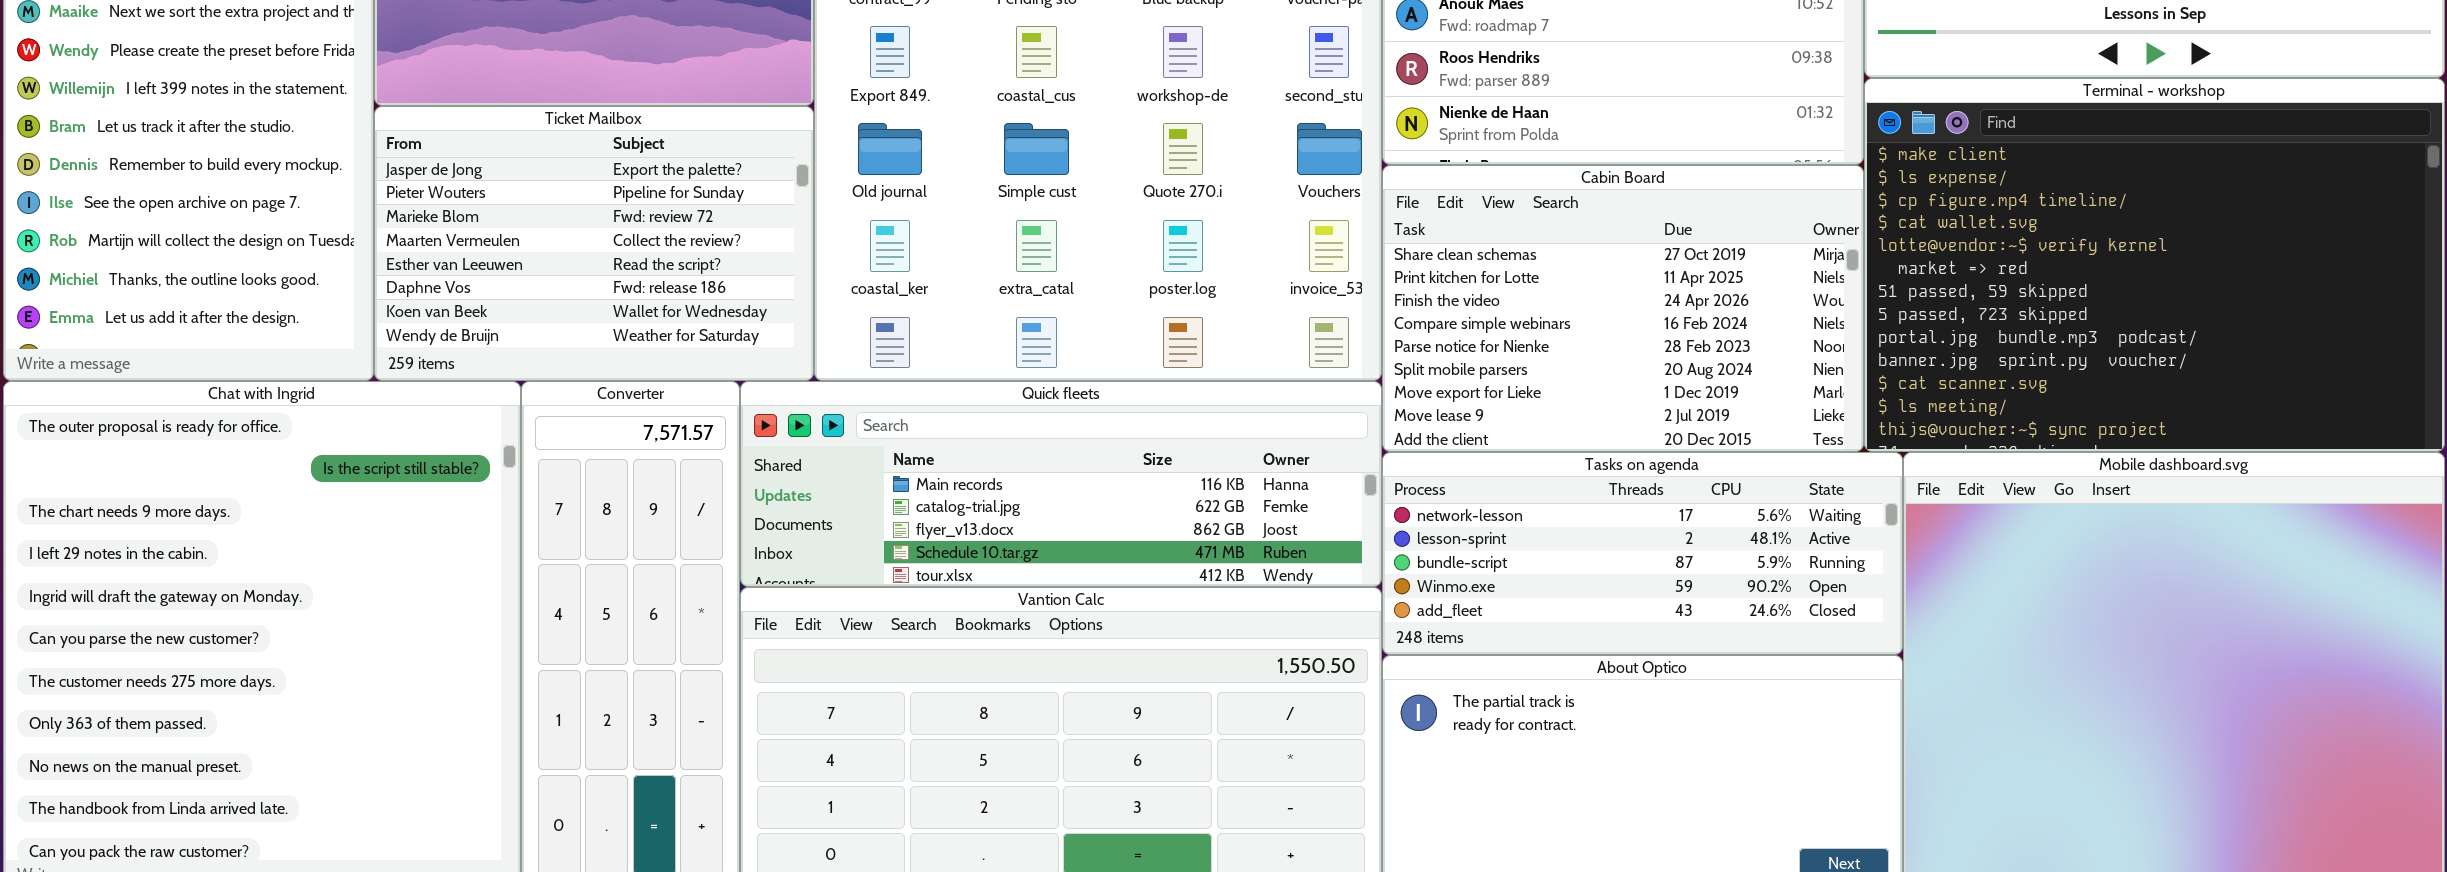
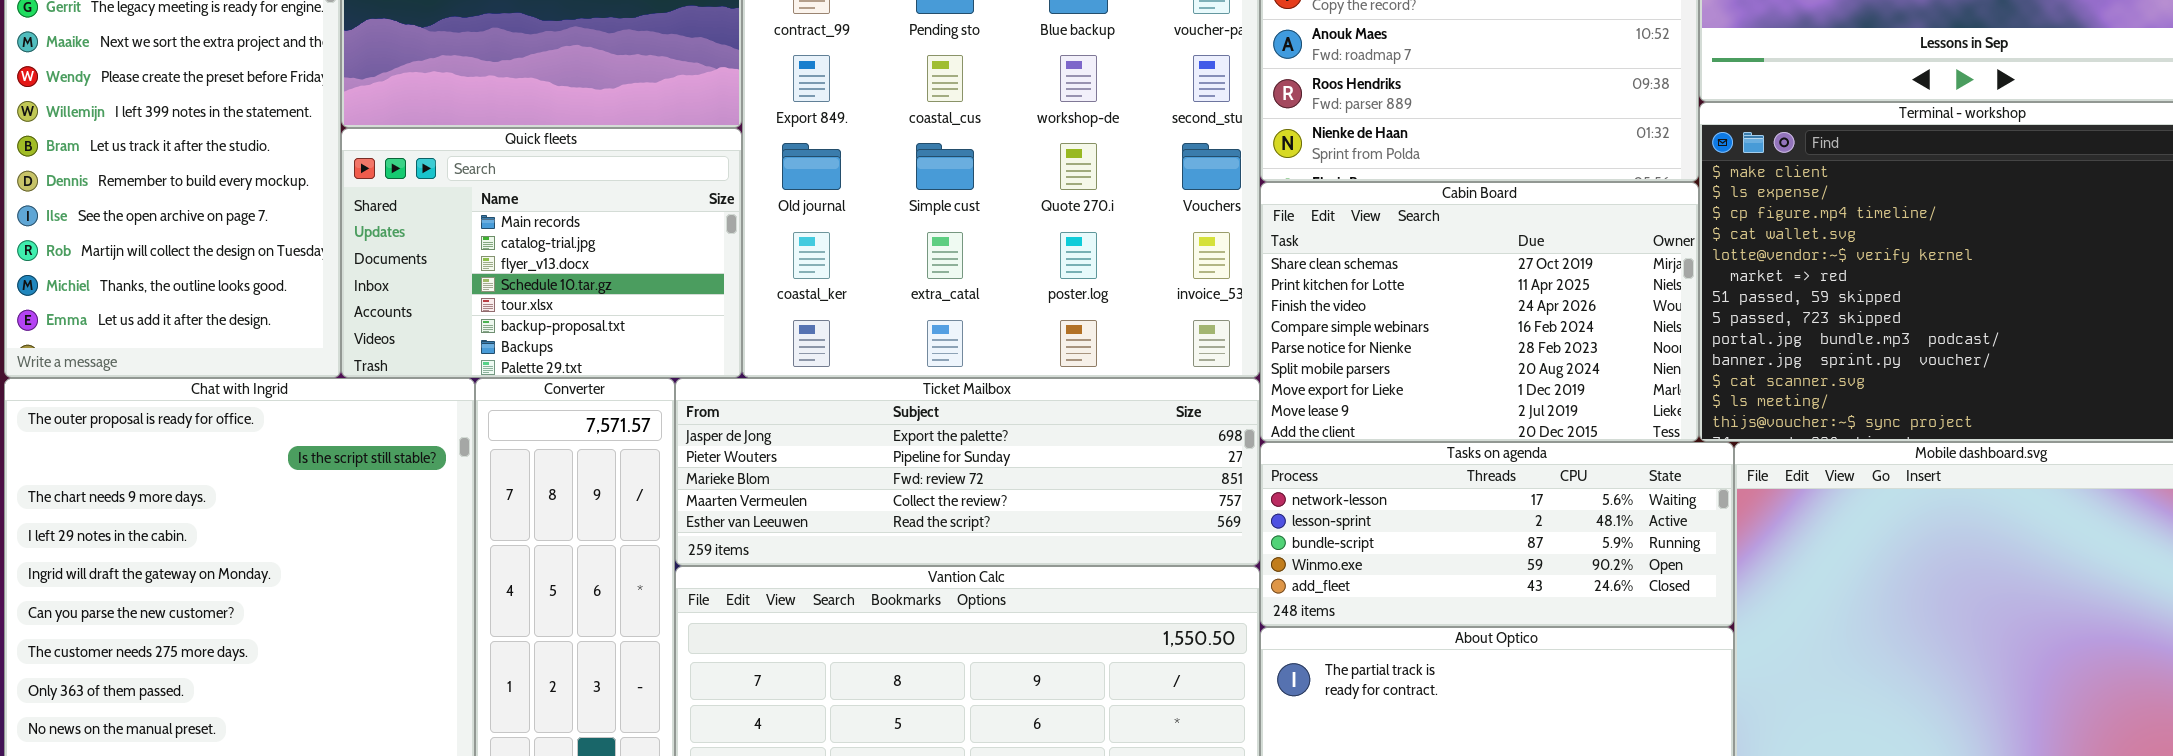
Ticket Mailbox: [374,106,814,381] -> [675,378,1260,566], moved, resized
Quick fleets: [740,381,1382,587] -> [341,128,742,378], moved, resized

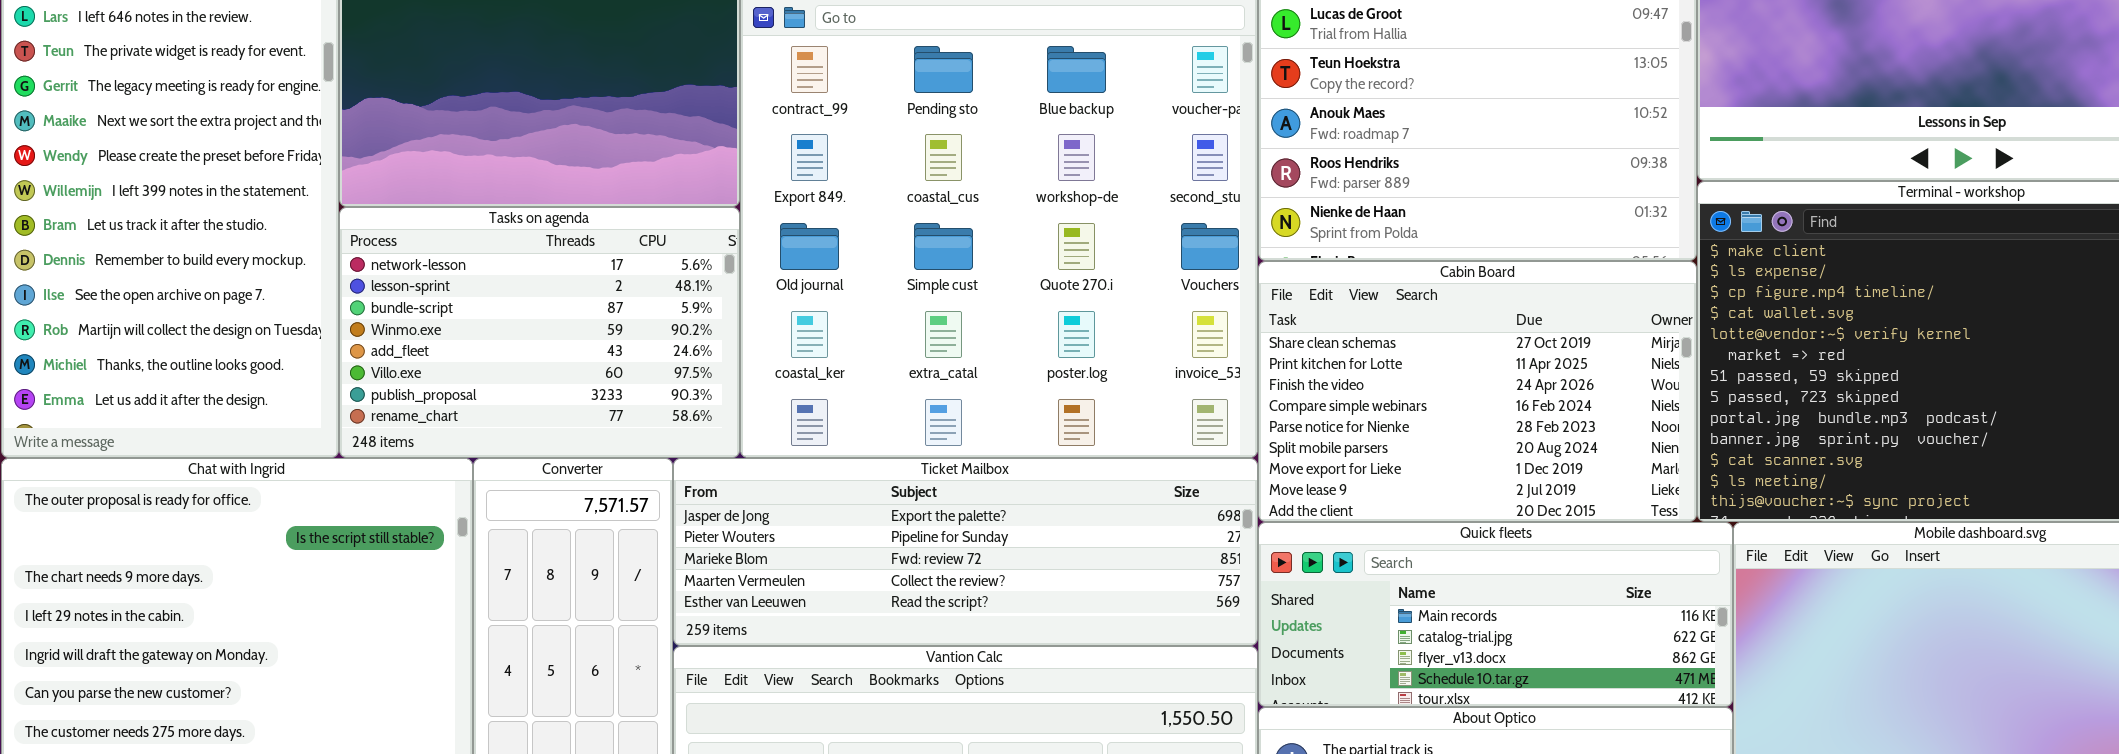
Quick fleets: [341,128,742,378] -> [1258,522,1733,707], moved, resized
Tasks on agenda: [1260,442,1734,627] -> [339,207,740,458], moved, resized

